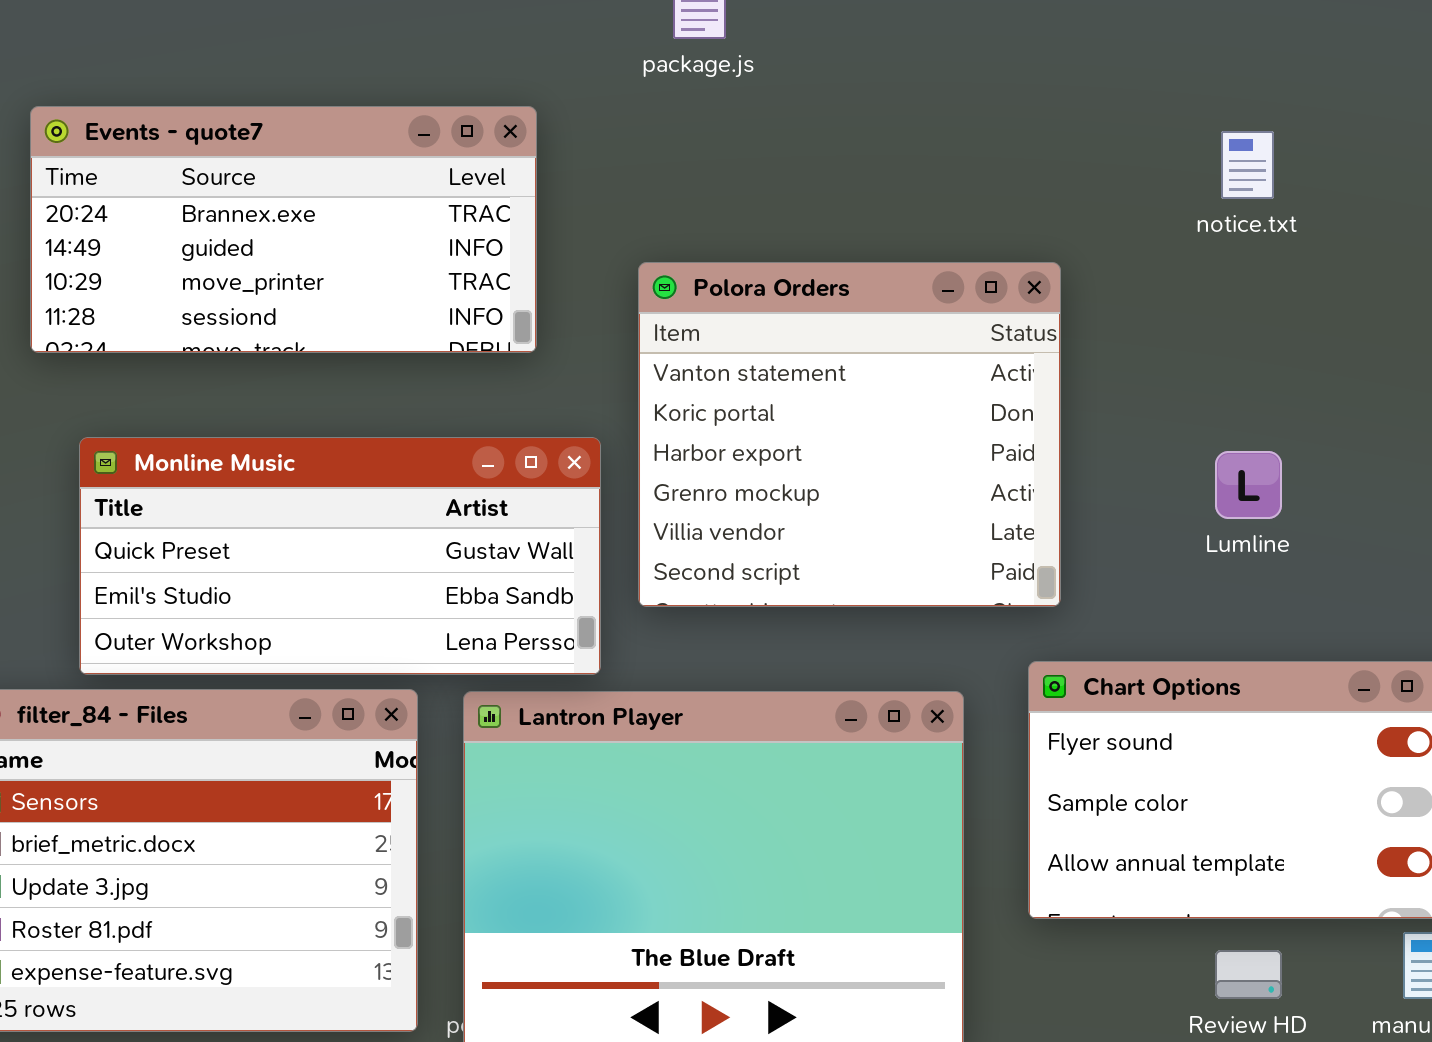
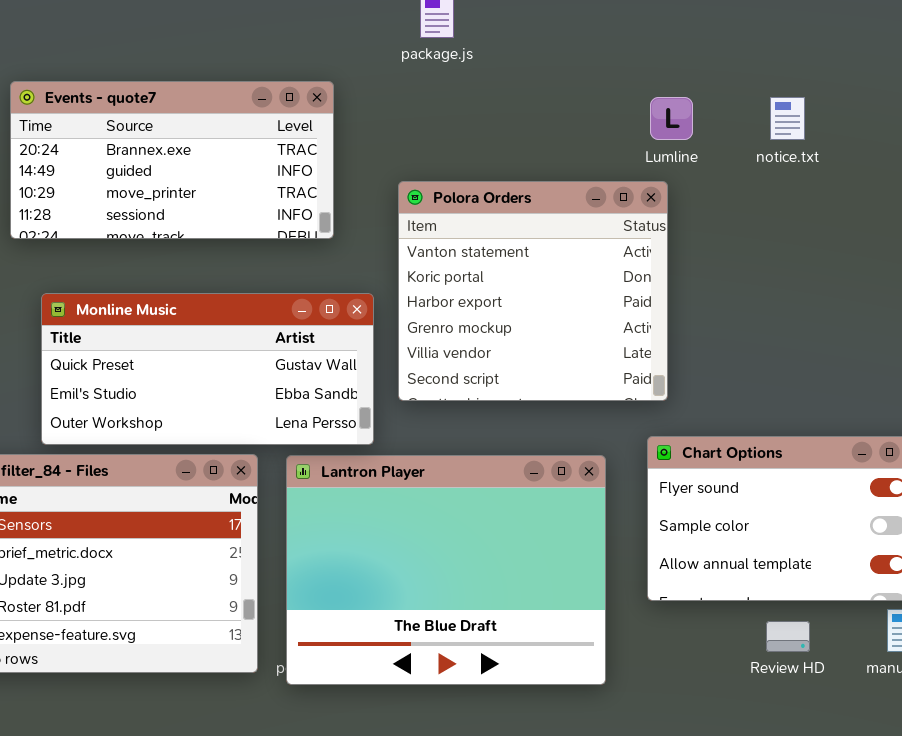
Lumline: [1215,451,1282,519] -> [650,97,693,140], moved

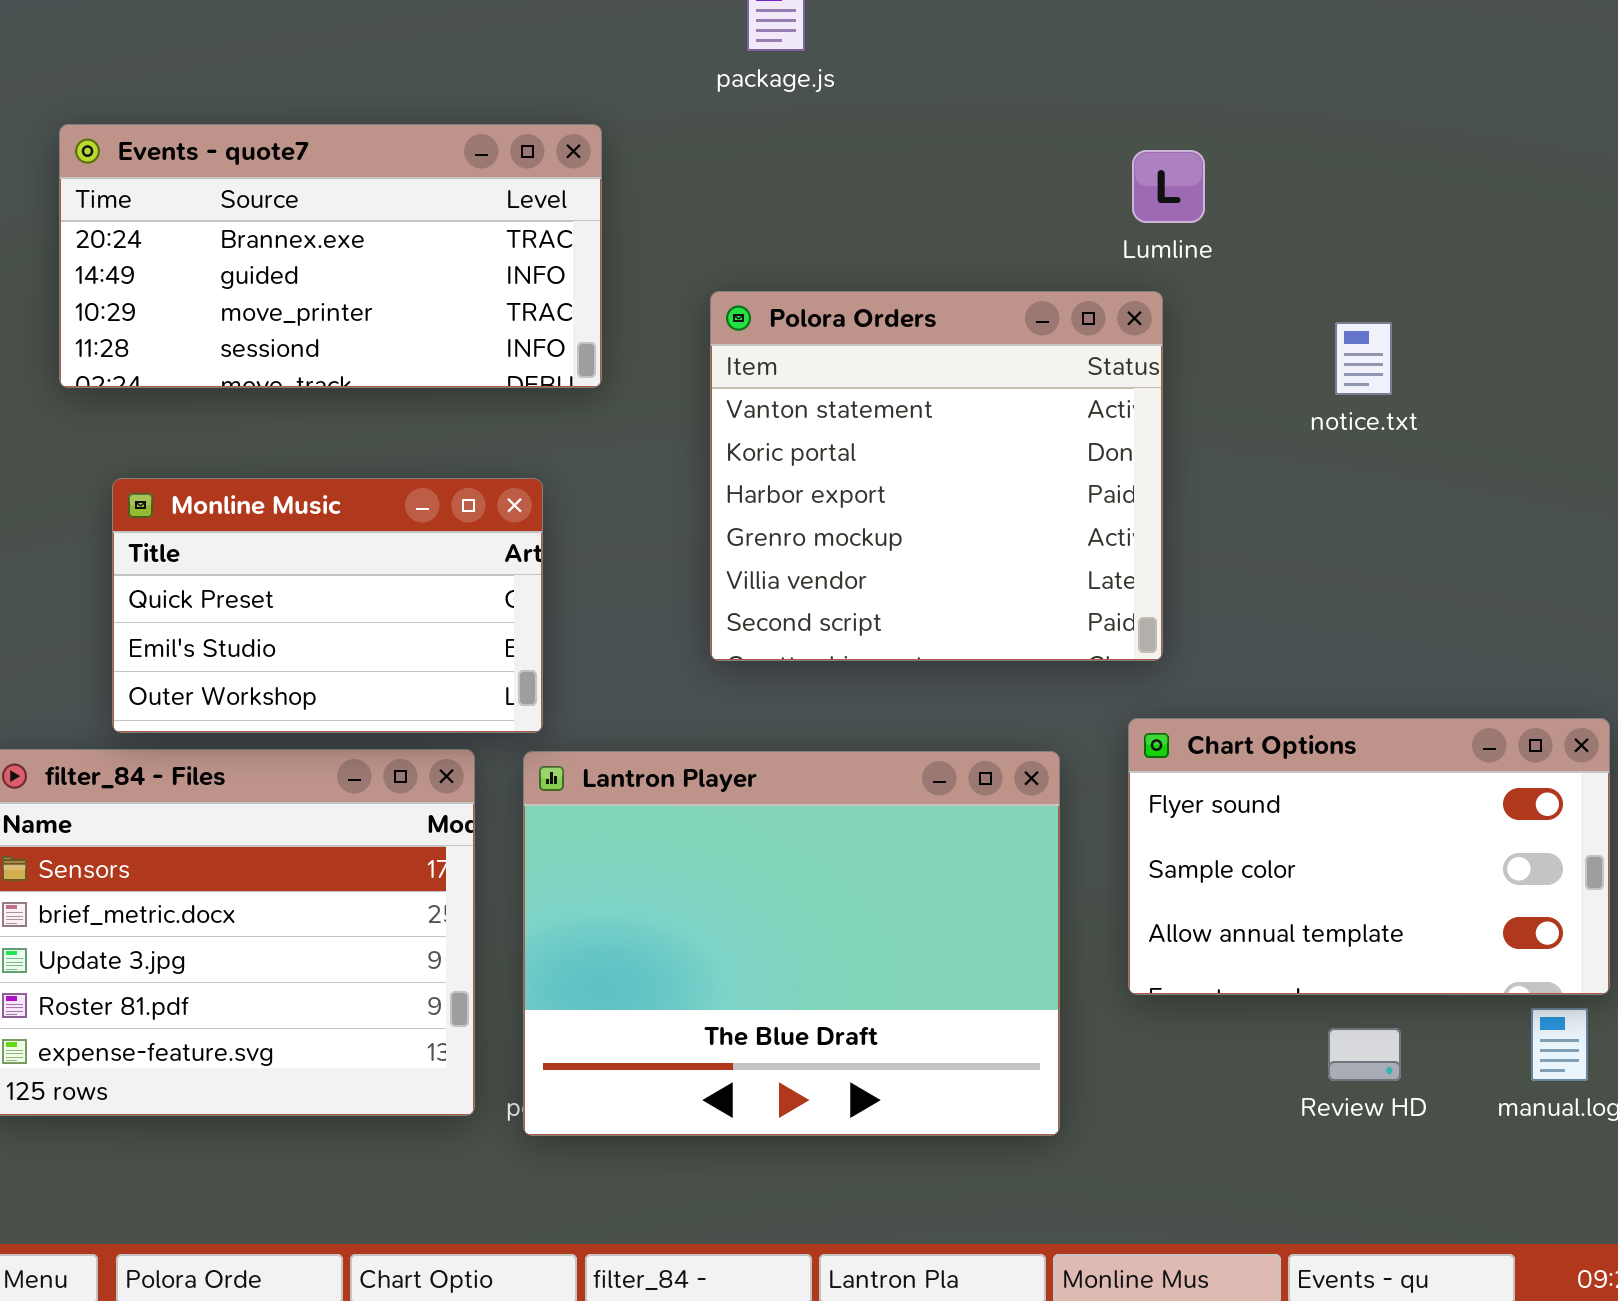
notice.txt: [770,97,805,140] -> [1335,322,1392,395], moved
Monline Music: [41,293,374,445] -> [112,478,543,733], resized

